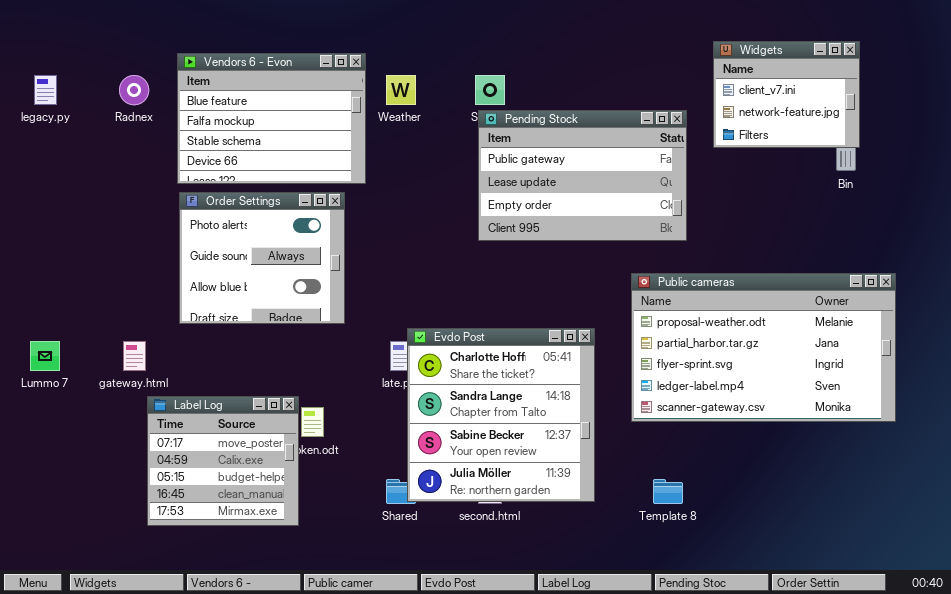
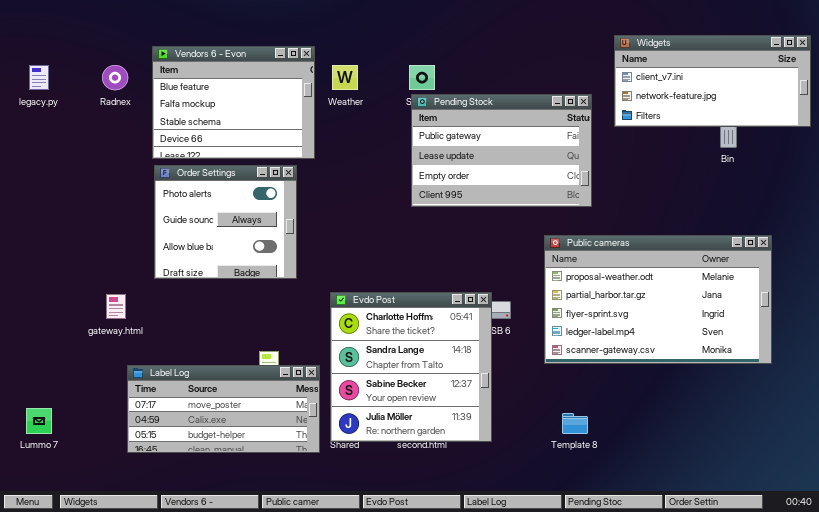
Widgets: [713,41,860,148] -> [614,35,811,127], resized
Evdo Post: [407,328,595,502] -> [330,292,492,442], moved
Lummo 7: [30,341,60,371] -> [26,408,52,434], moved
Label Log: [147,396,299,526] -> [127,365,320,453], resized

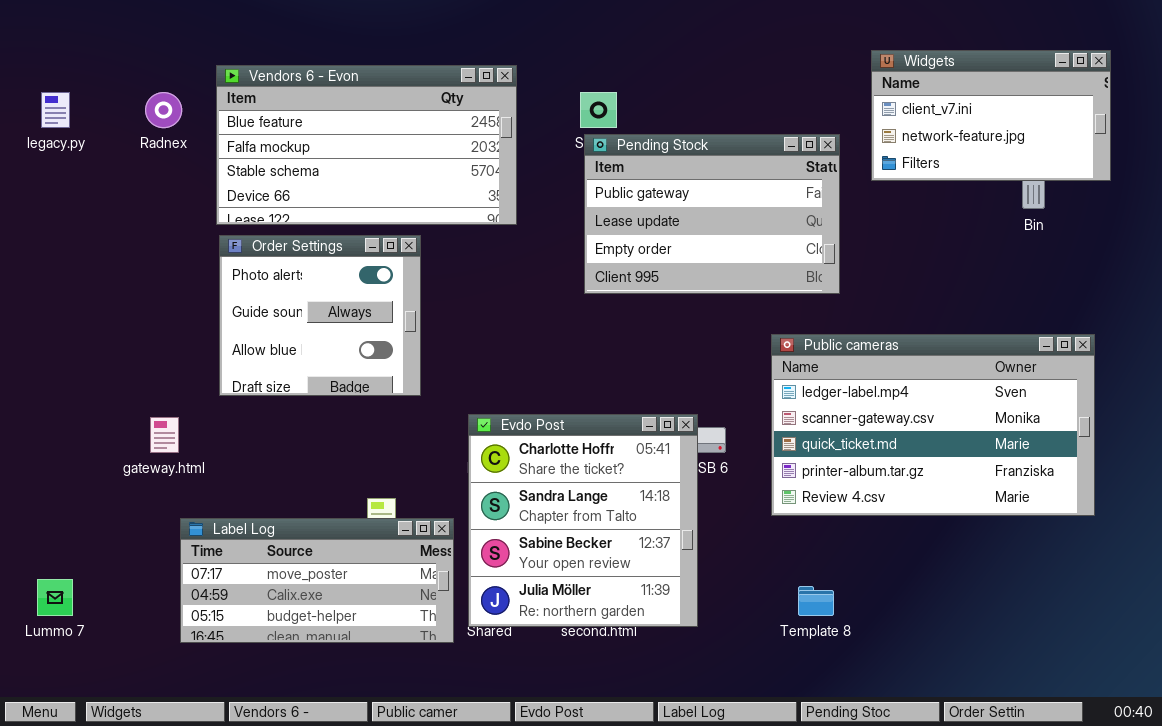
Widgets: [614,35,811,127] -> [871,50,1111,181], resized
Vendors 6 - Evon: [152,46,315,159] -> [216,65,517,225], resized
Public cameras: [544,235,772,364] -> [771,334,1095,516], scrolled down 3 rows

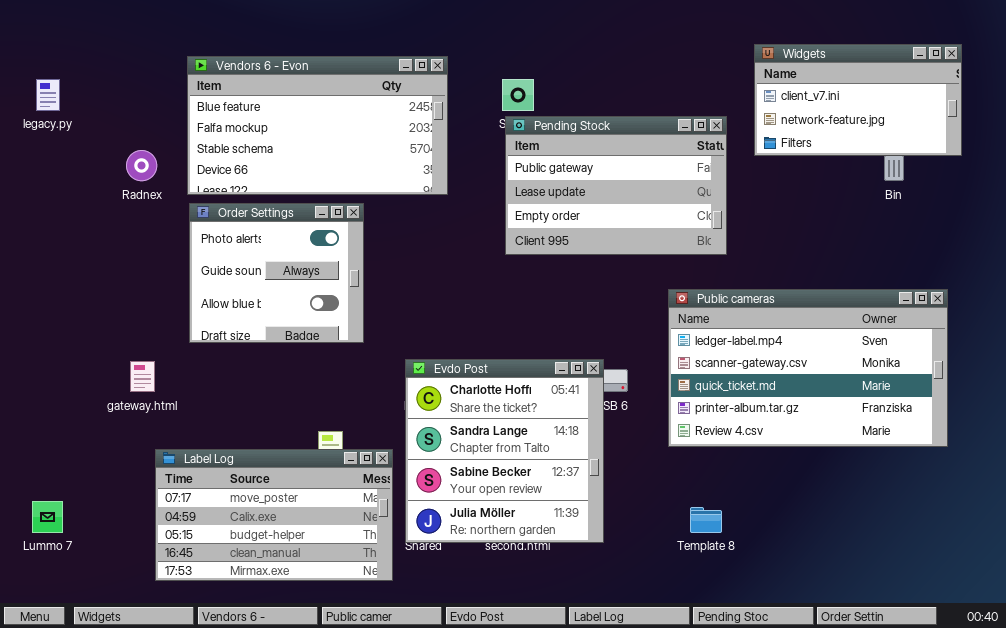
Radnex: [145,92,182,128] -> [126,150,157,181], moved
Label Log: [180,518,454,643] -> [155,449,393,581], resized

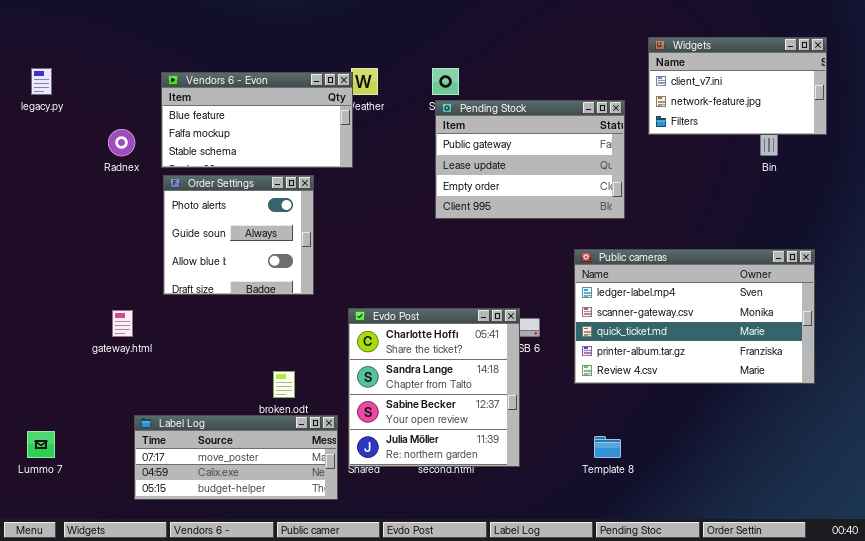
Vendors 6 - Evon: [187,56,448,195] -> [161,72,353,168], resized
Label Log: [155,449,393,581] -> [134,415,338,500], resized

